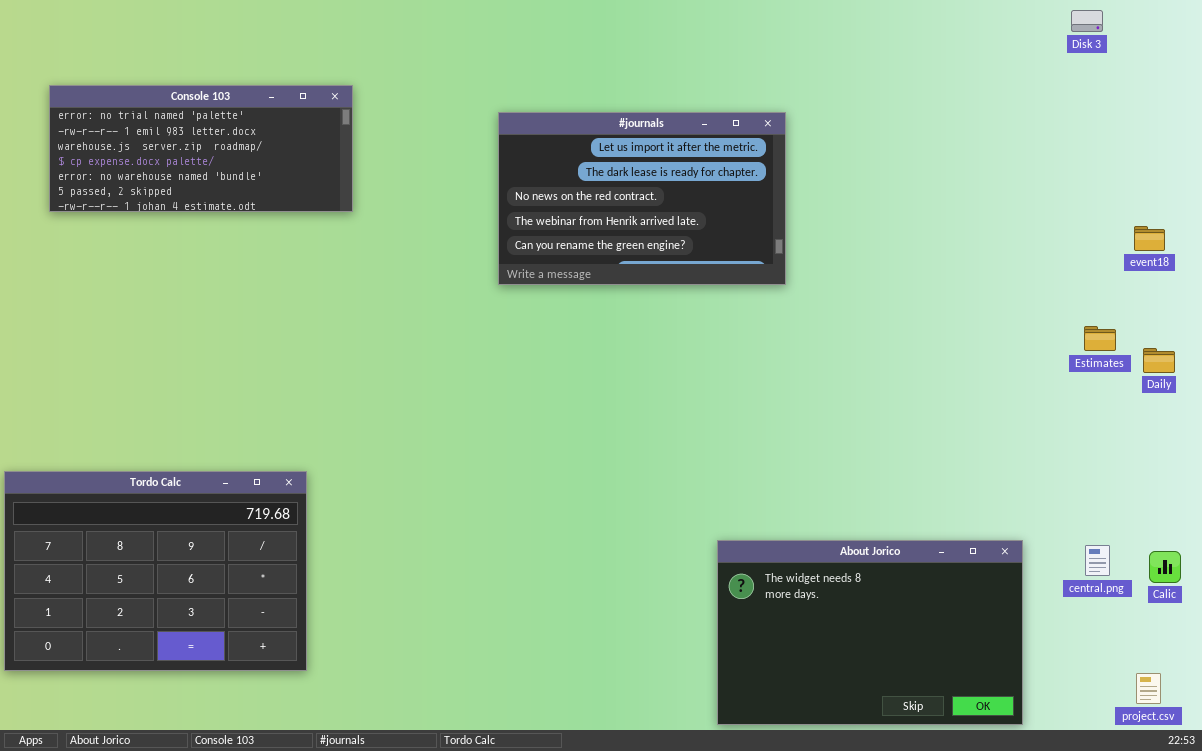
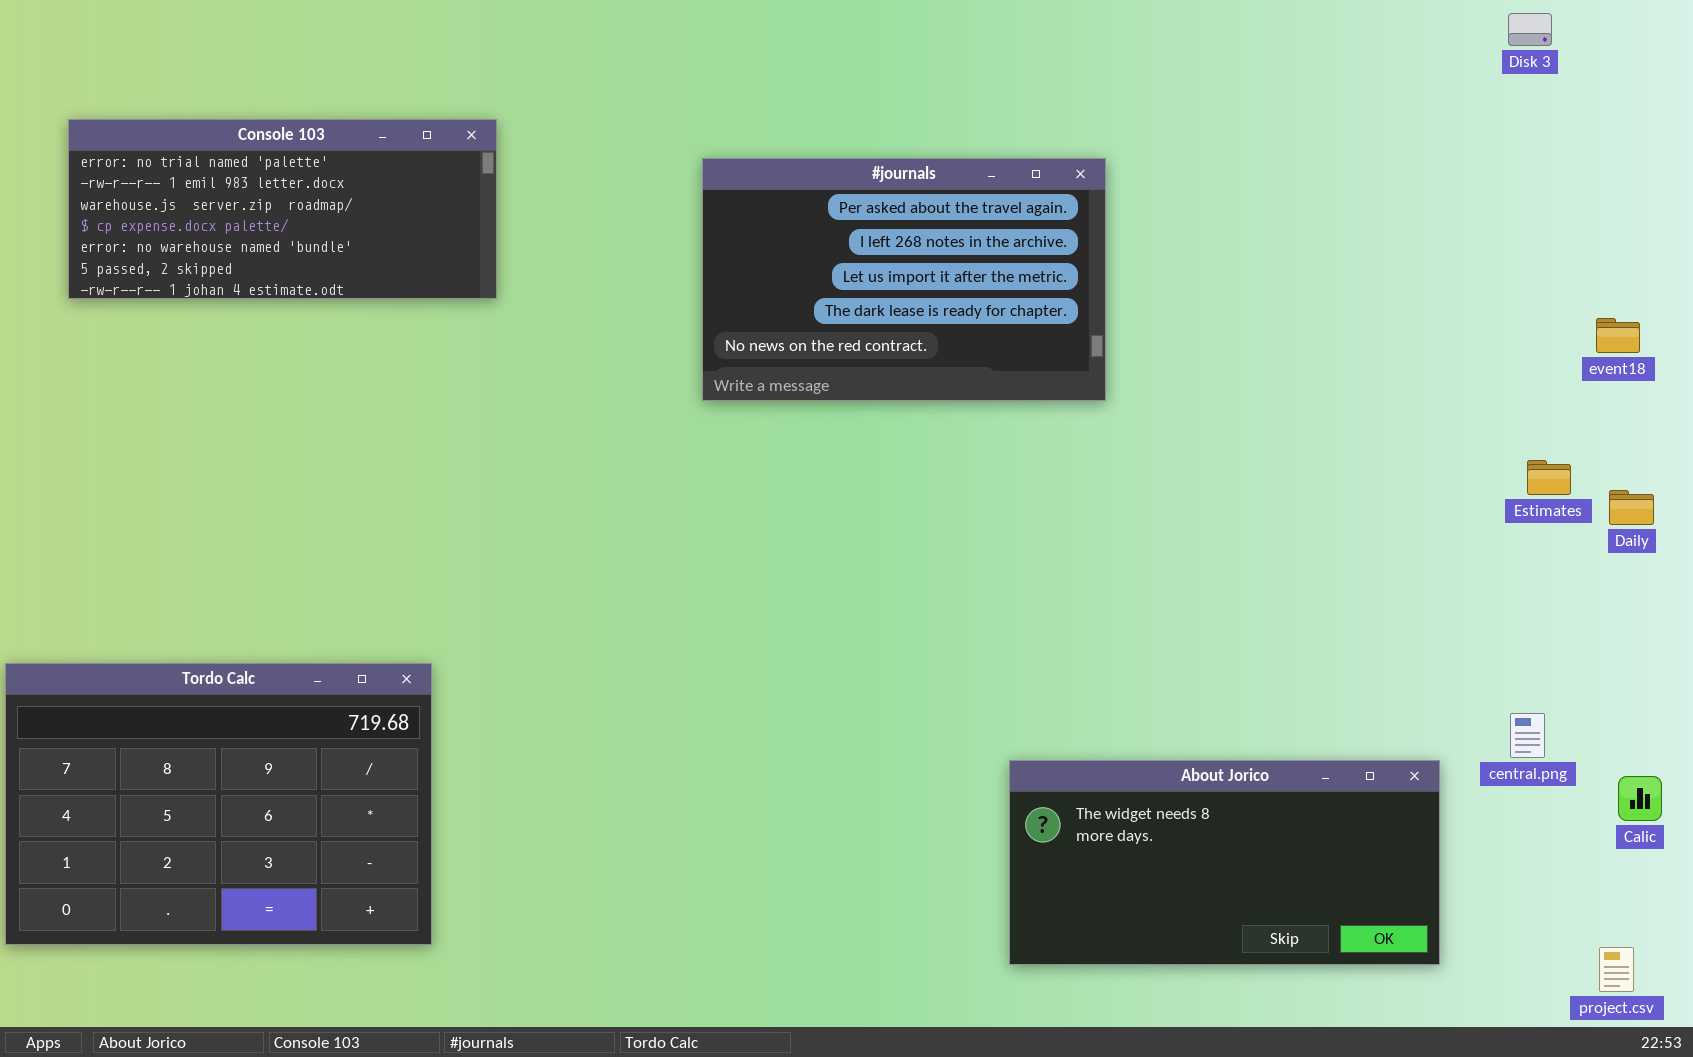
#journals: [498,112,786,285] -> [702,158,1106,401], scrolled up 2 rows
About Jorico: [717,540,1023,725] -> [1009,760,1440,965], resized
central.png: [1085,545,1110,576] -> [1510,713,1545,758], moved

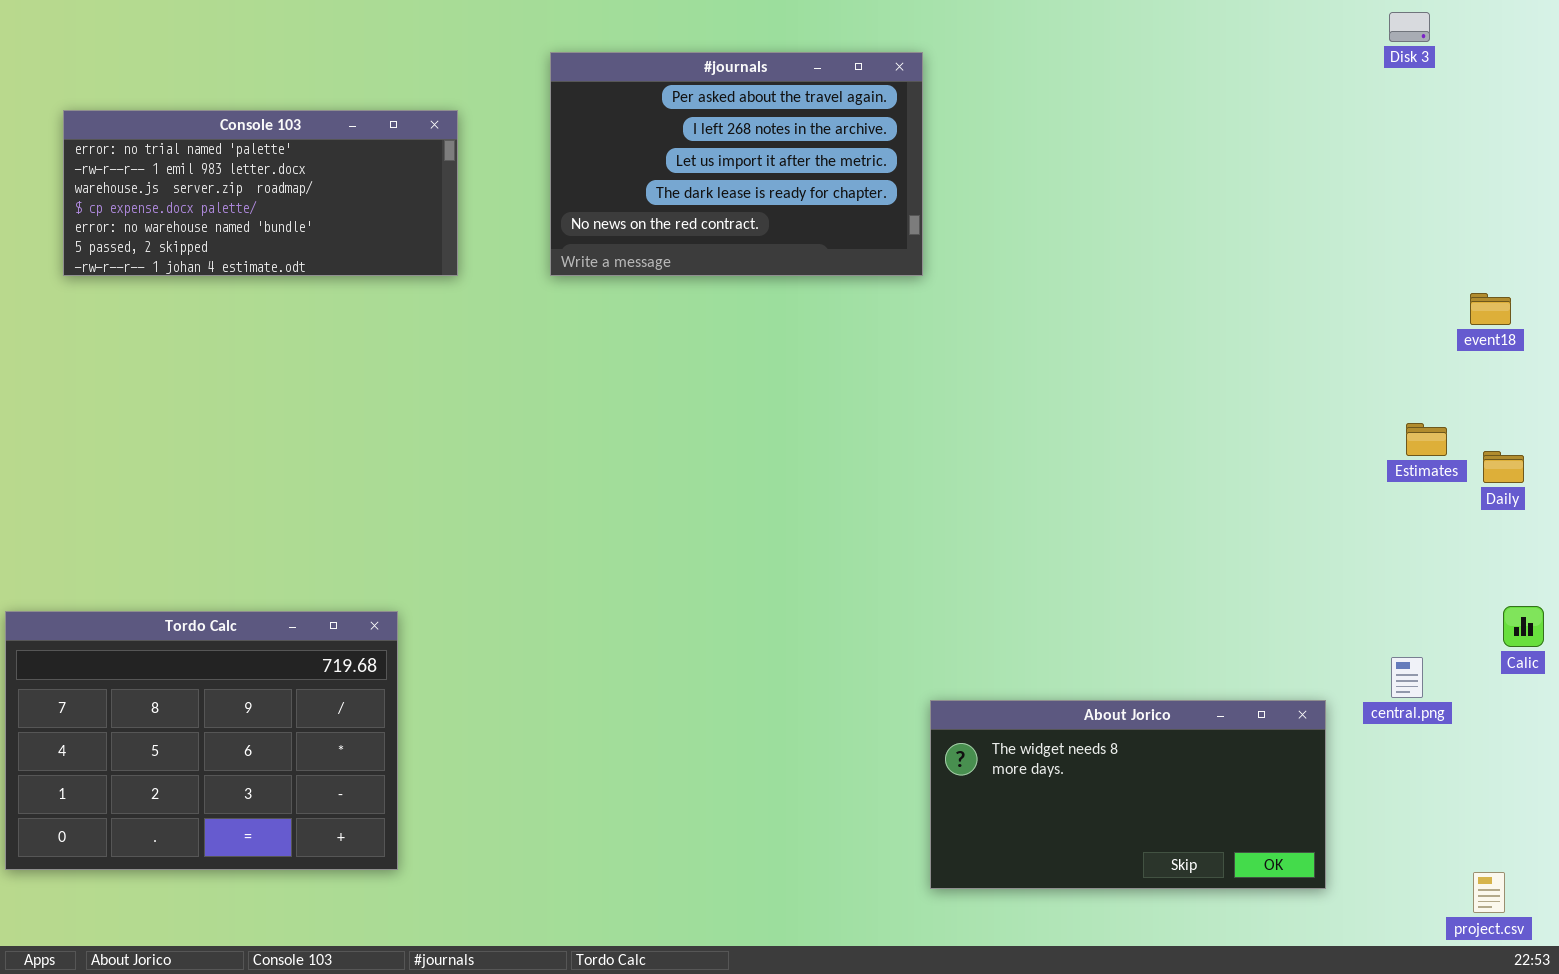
#journals: [702,158,1106,401] -> [550,52,923,276], moved
Calic: [1618,776,1662,821] -> [1503,606,1544,647], moved

